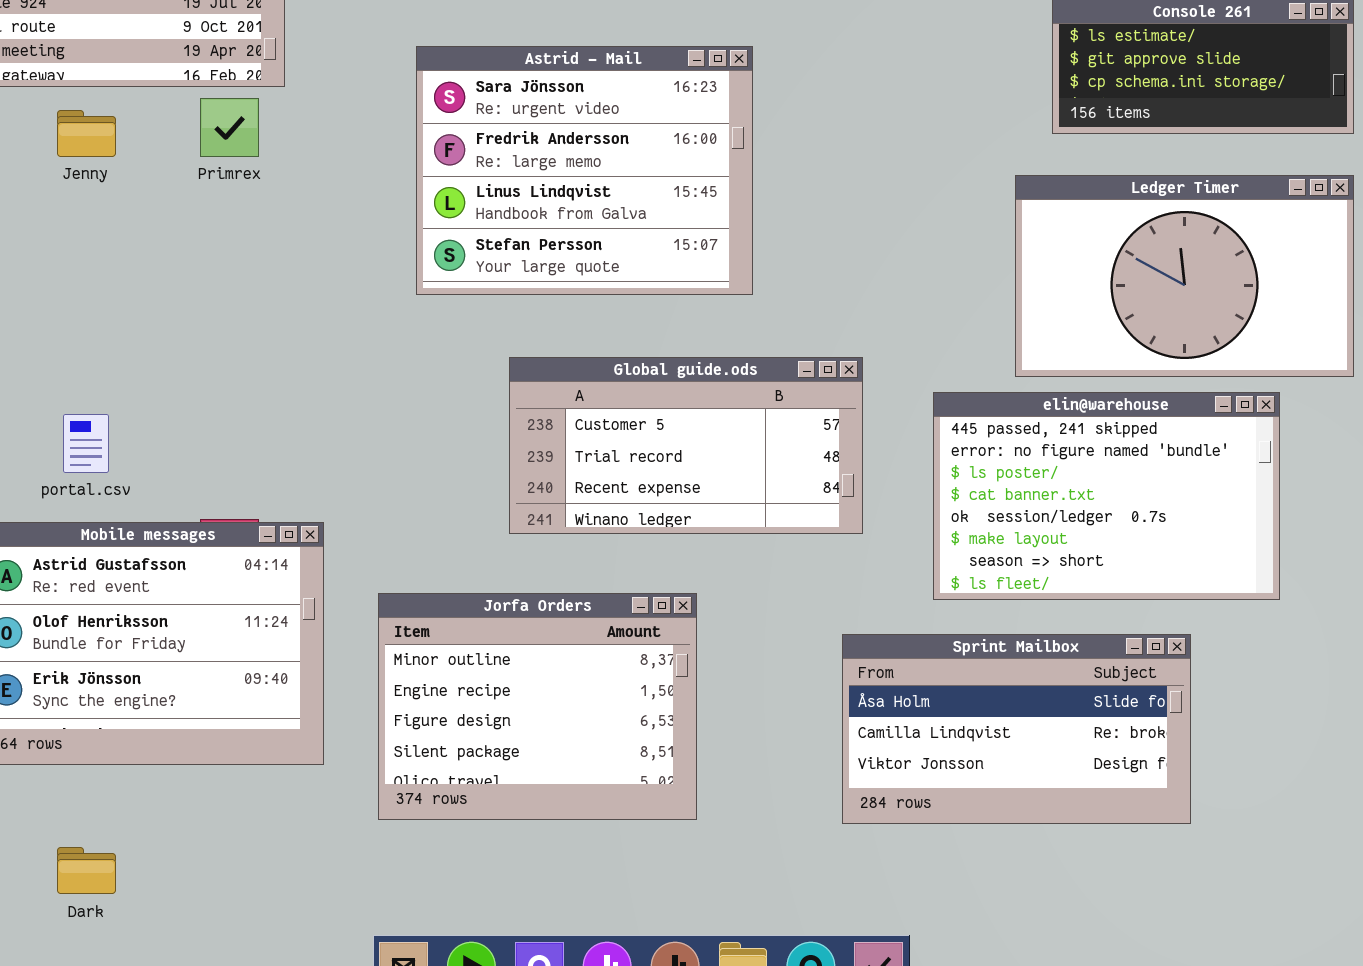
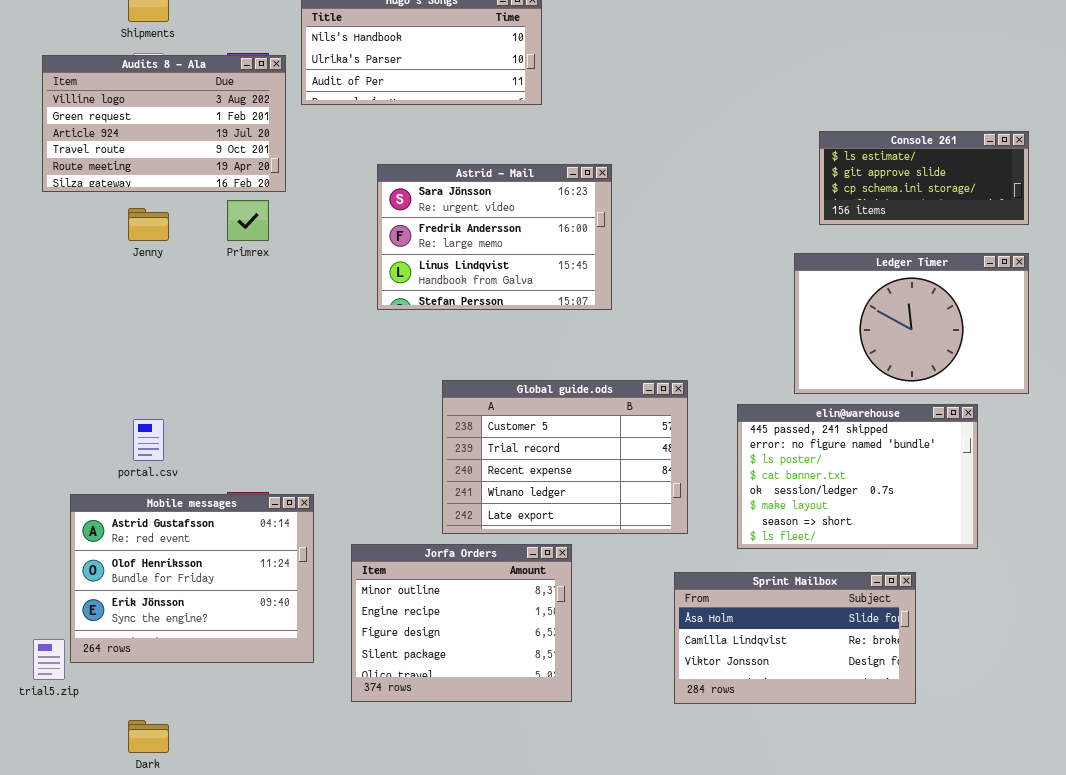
Astrid - Mail: [416,46,753,295] -> [377,164,612,310], resized
Global guide.ods: [509,357,863,534] -> [442,380,688,534], resized

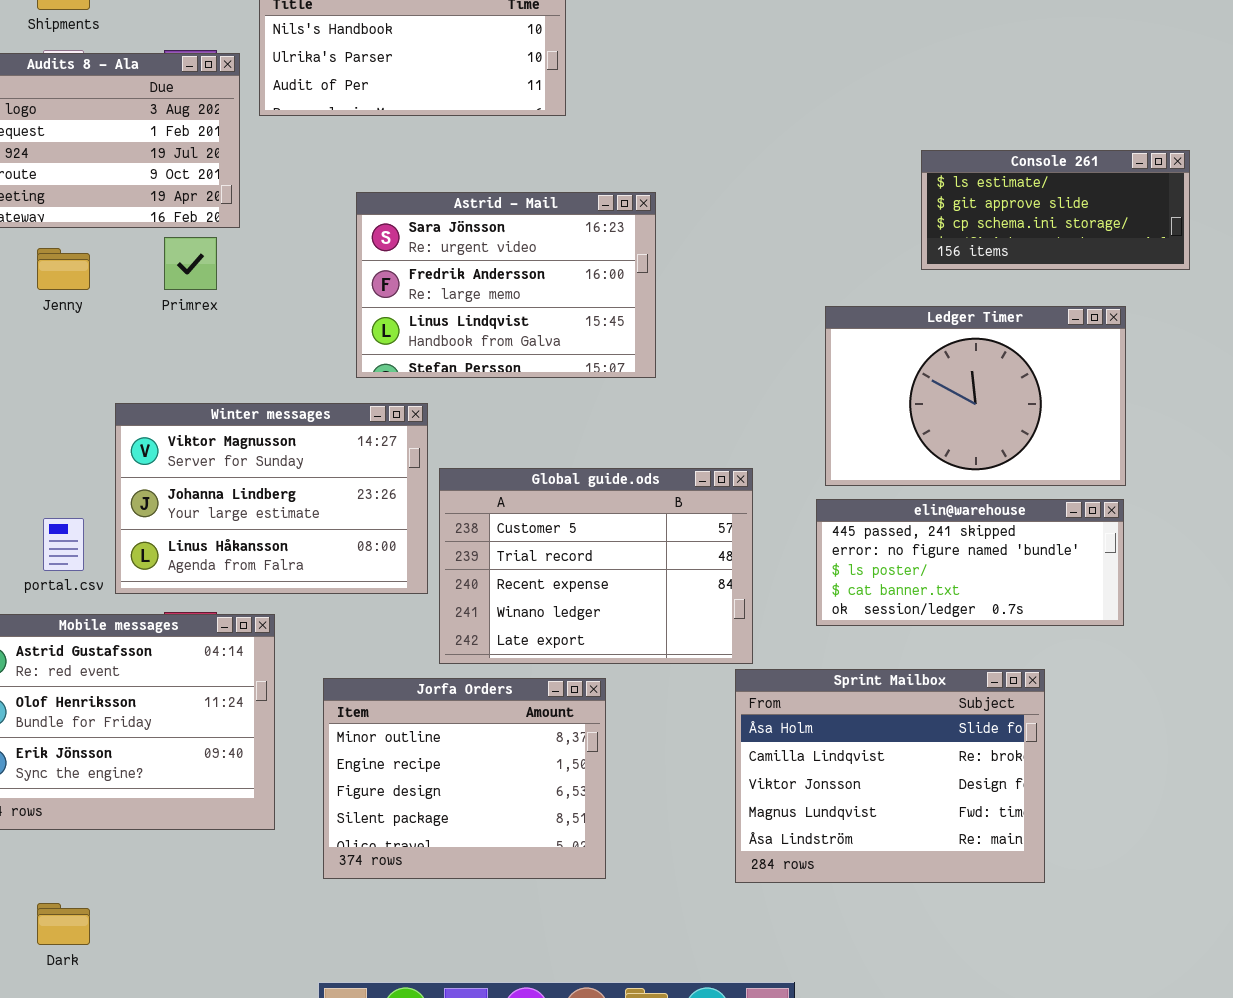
Ledger Timer: [794,253,1029,394] -> [825,306,1126,486], moved
Winter messages: none -> [115,403,428,594], opened
elin@warehouse: [737,404,978,549] -> [816,499,1124,626], resized
Sprint Mailbox: [674,572,916,704] -> [735,669,1045,883], resized

